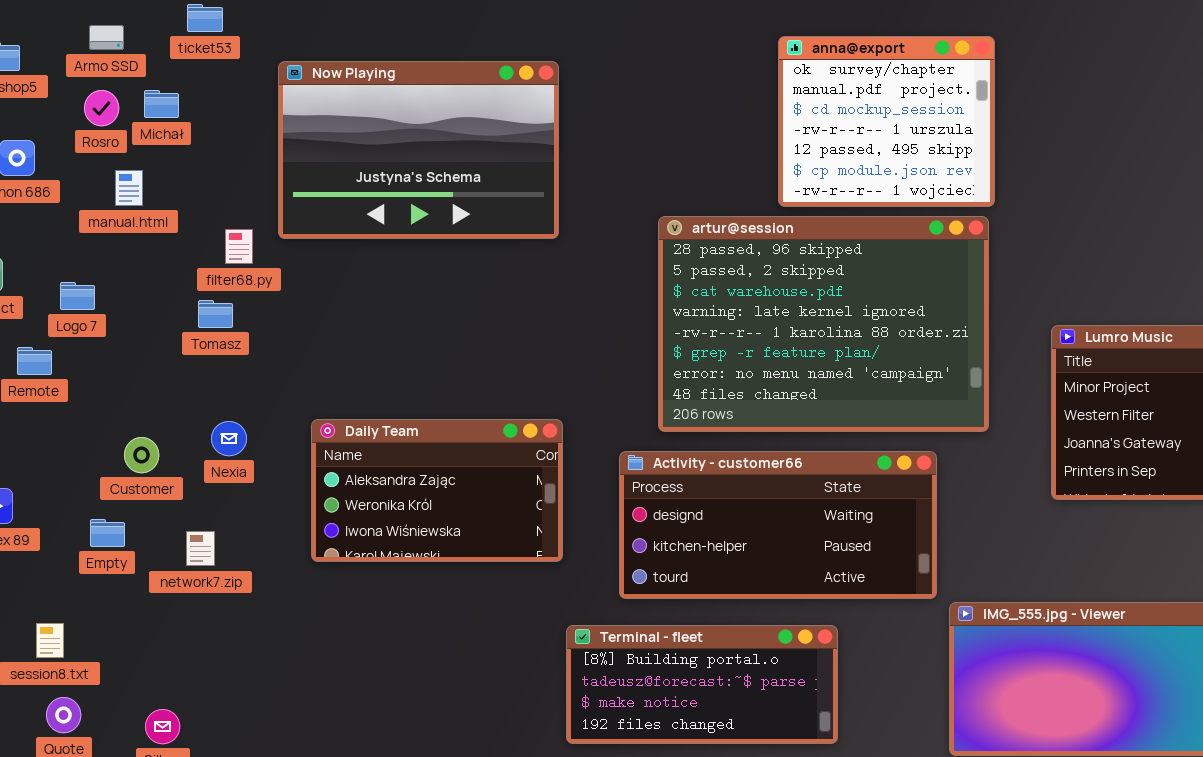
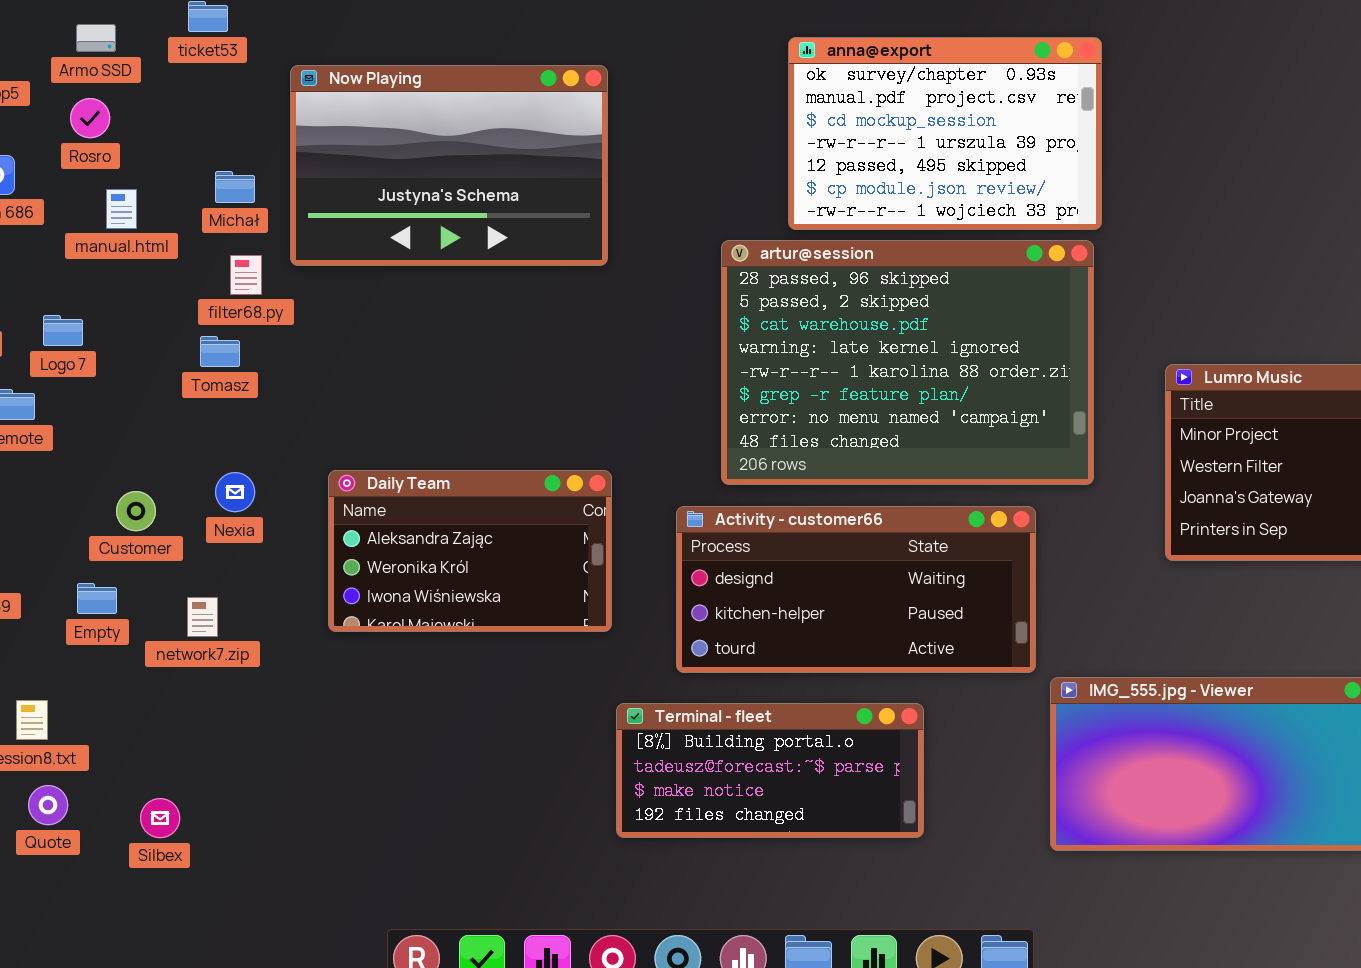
anna@export: [778,36,995,207] -> [788,37,1102,230], resized
Michał: [144,90,179,118] -> [215,171,255,203], moved

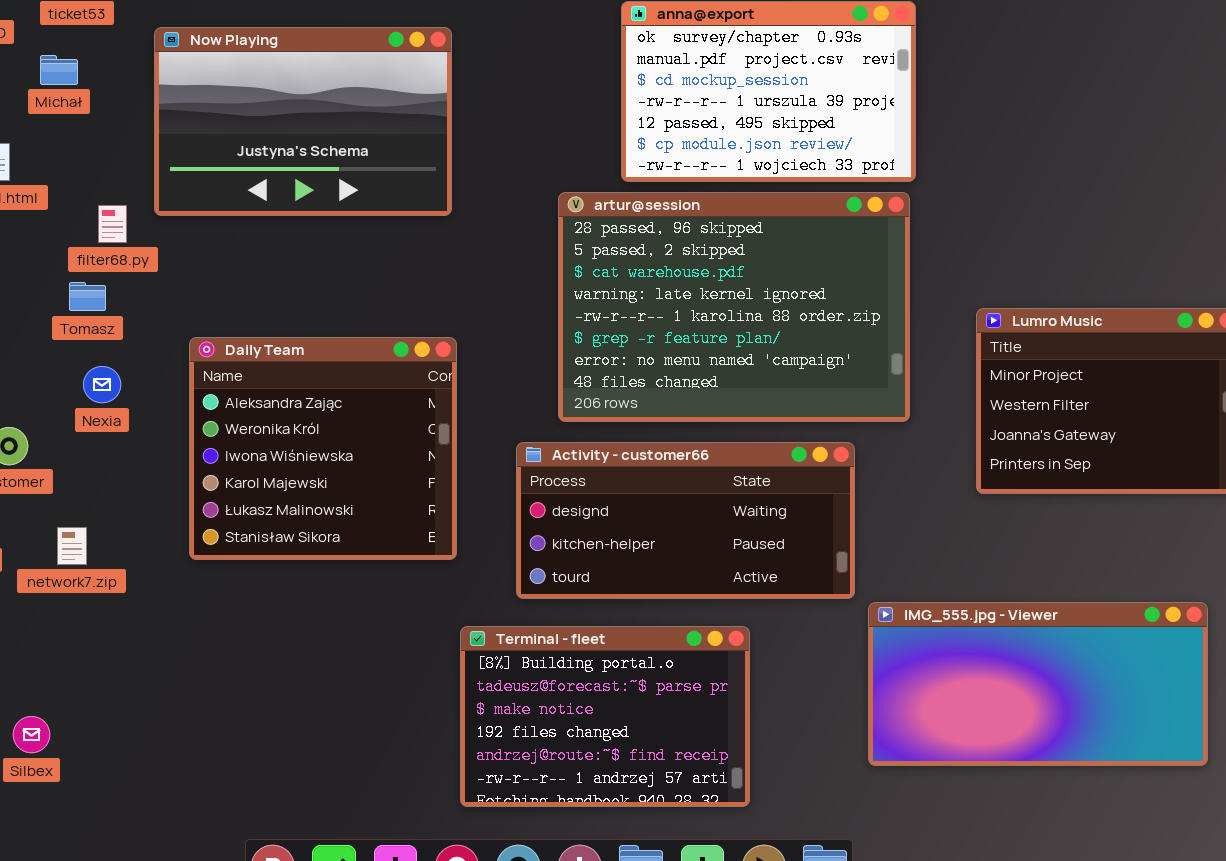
Michał: [215,171,255,203] -> [40,55,78,85], moved
Daily Team: [328,470,612,632] -> [189,337,457,560], resized
Nexia: [215,472,255,512] -> [83,366,121,403], moved
Terminal - fleet: [616,703,924,838] -> [460,626,750,807], resized

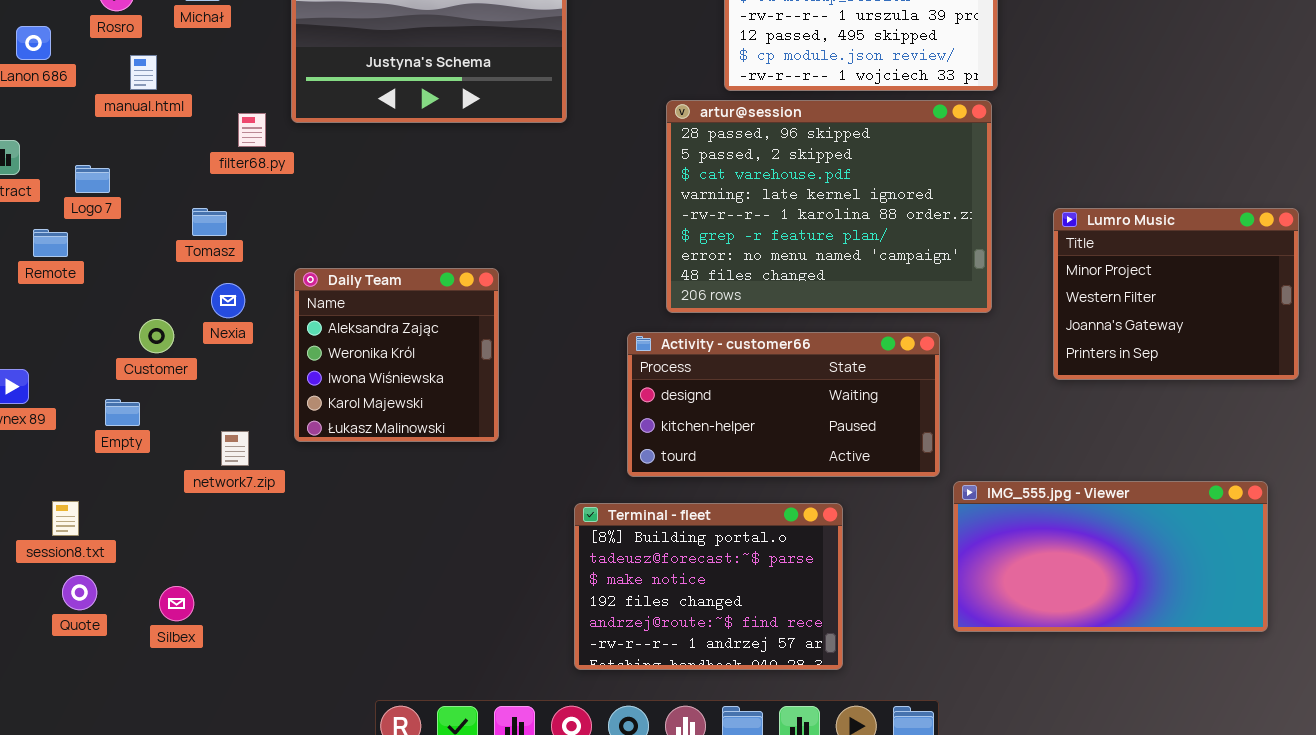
Tomasz: [69,282,106,311] -> [192,208,227,236], moved
Daily Team: [189,337,457,560] -> [294,268,499,442], moved, resized
Nexia: [83,366,121,403] -> [211,283,245,318], moved
network7.zip: [57,527,87,565] -> [221,431,249,466], moved

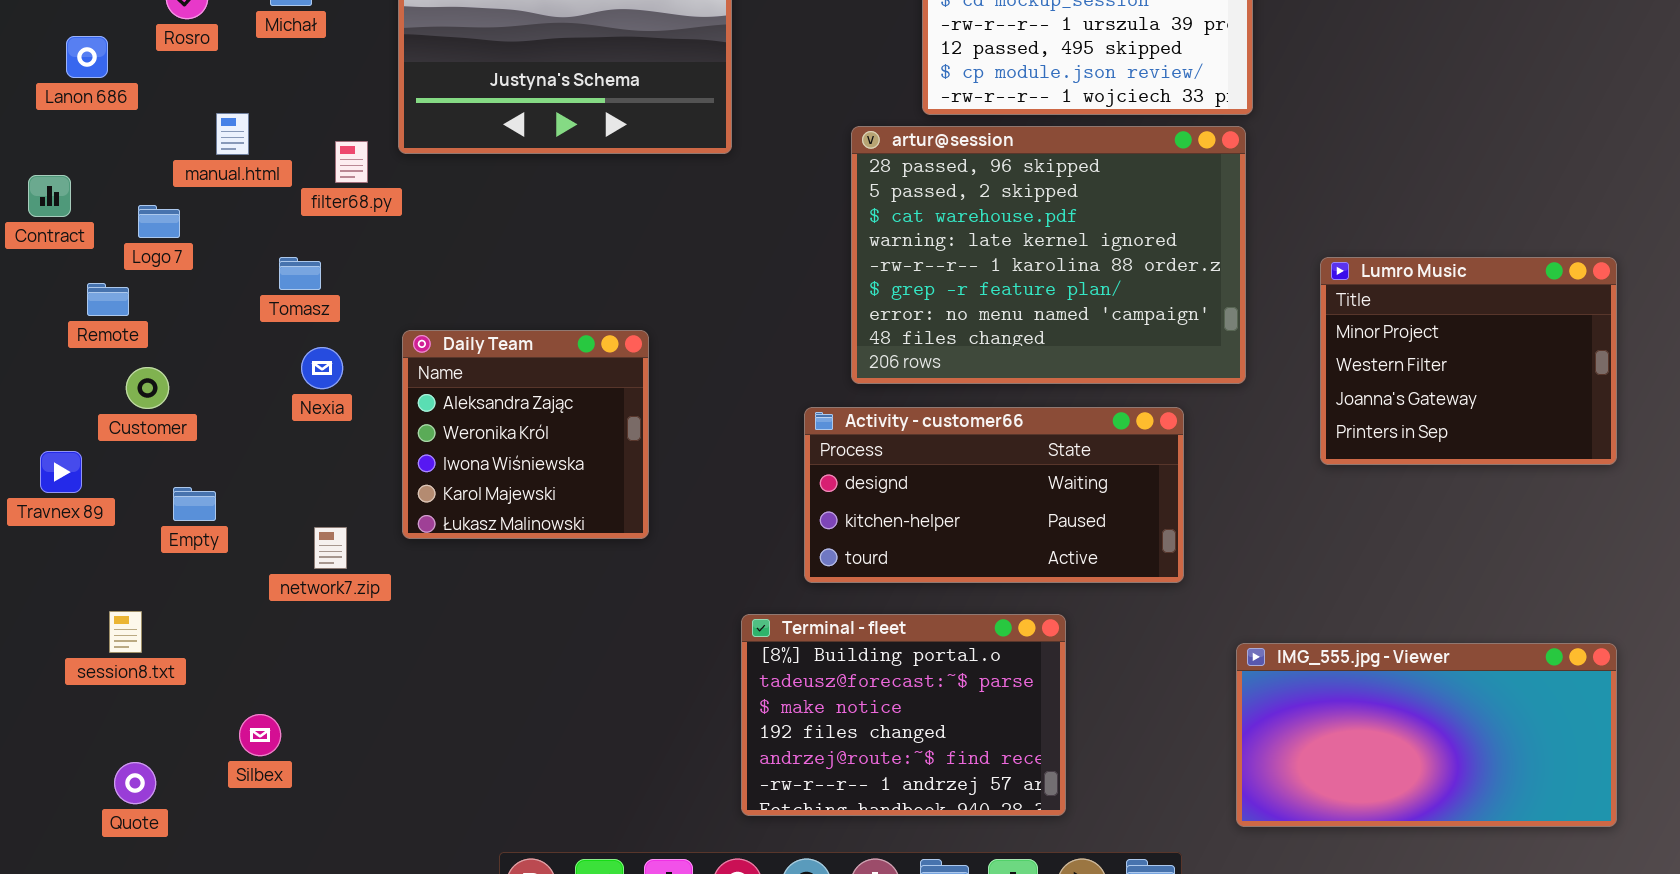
manual.html: [130,55,157,90] -> [216,113,249,155], moved
Customer: [139,319,174,353] -> [126,367,169,409], moved
IMG_555.jpg - Viewer: [953,481,1268,632] -> [1236,643,1617,827], moved
Quote: [62,575,97,610] -> [114,762,156,804], moved

